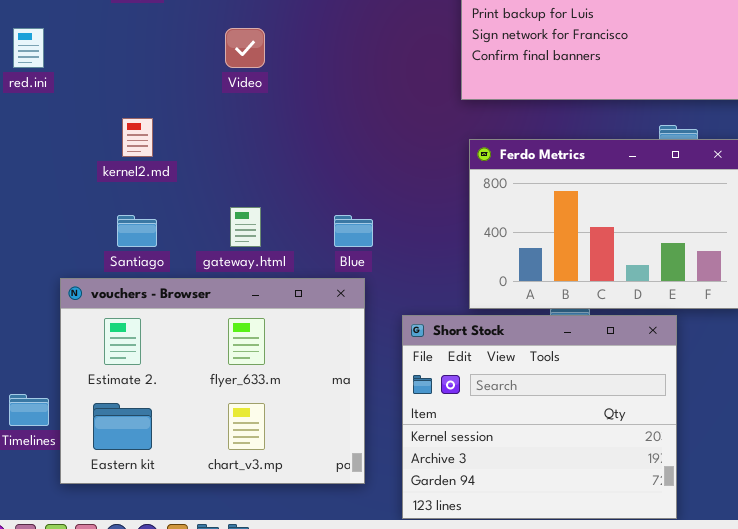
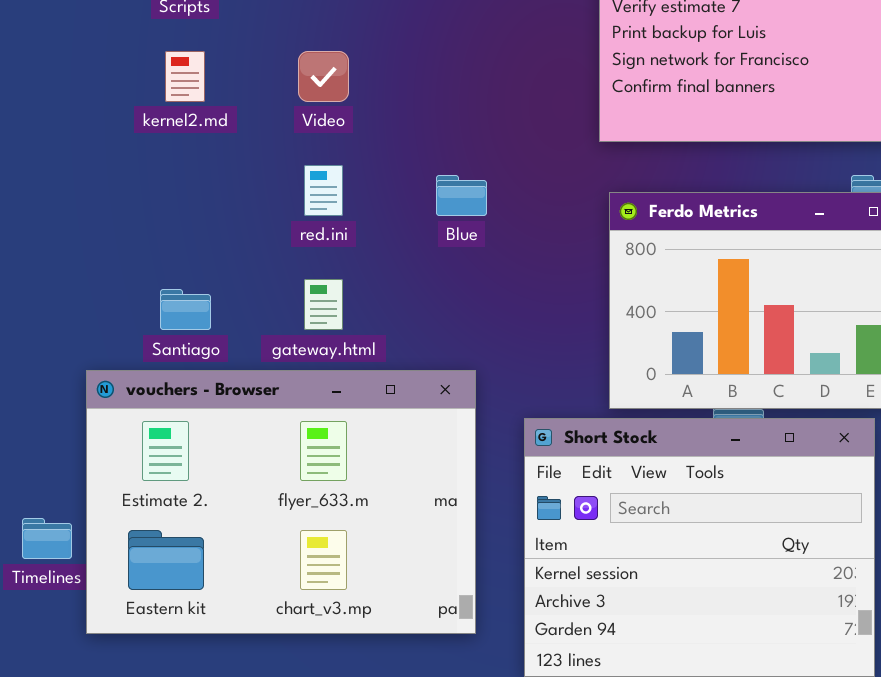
red.ini: [13,28,44,68] -> [304,165,343,216], moved
kernel2.md: [122,118,153,157] -> [165,51,205,102], moved
Blue: [334,215,373,247] -> [436,175,487,216], moved

